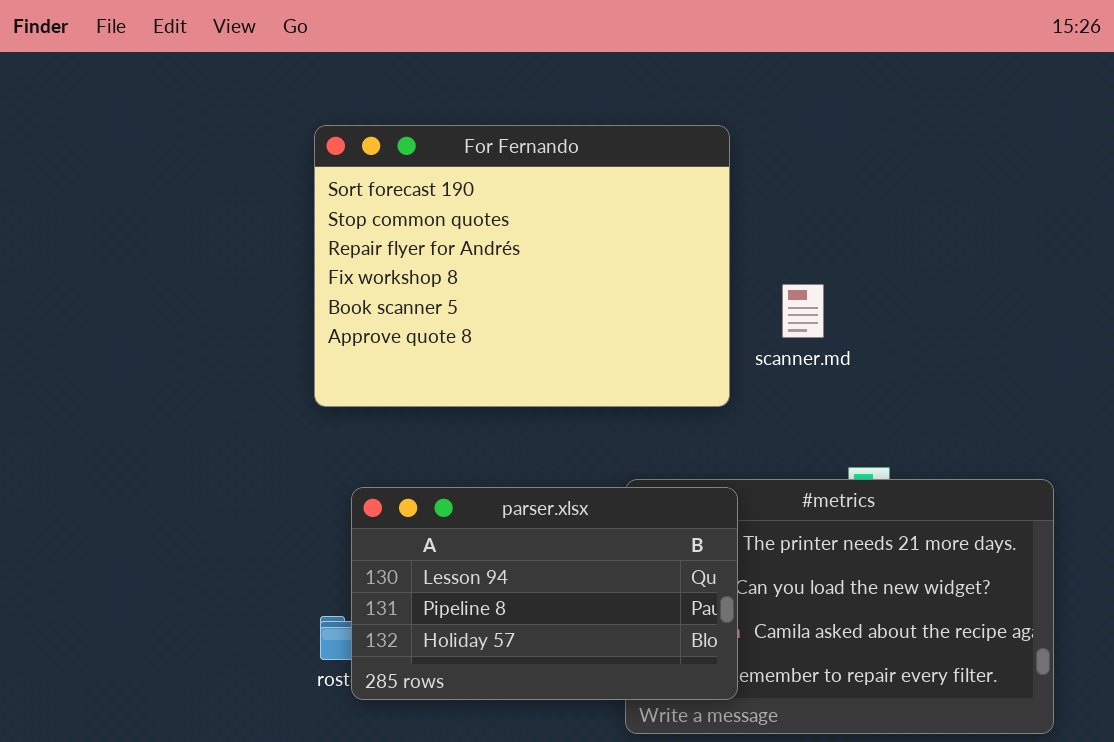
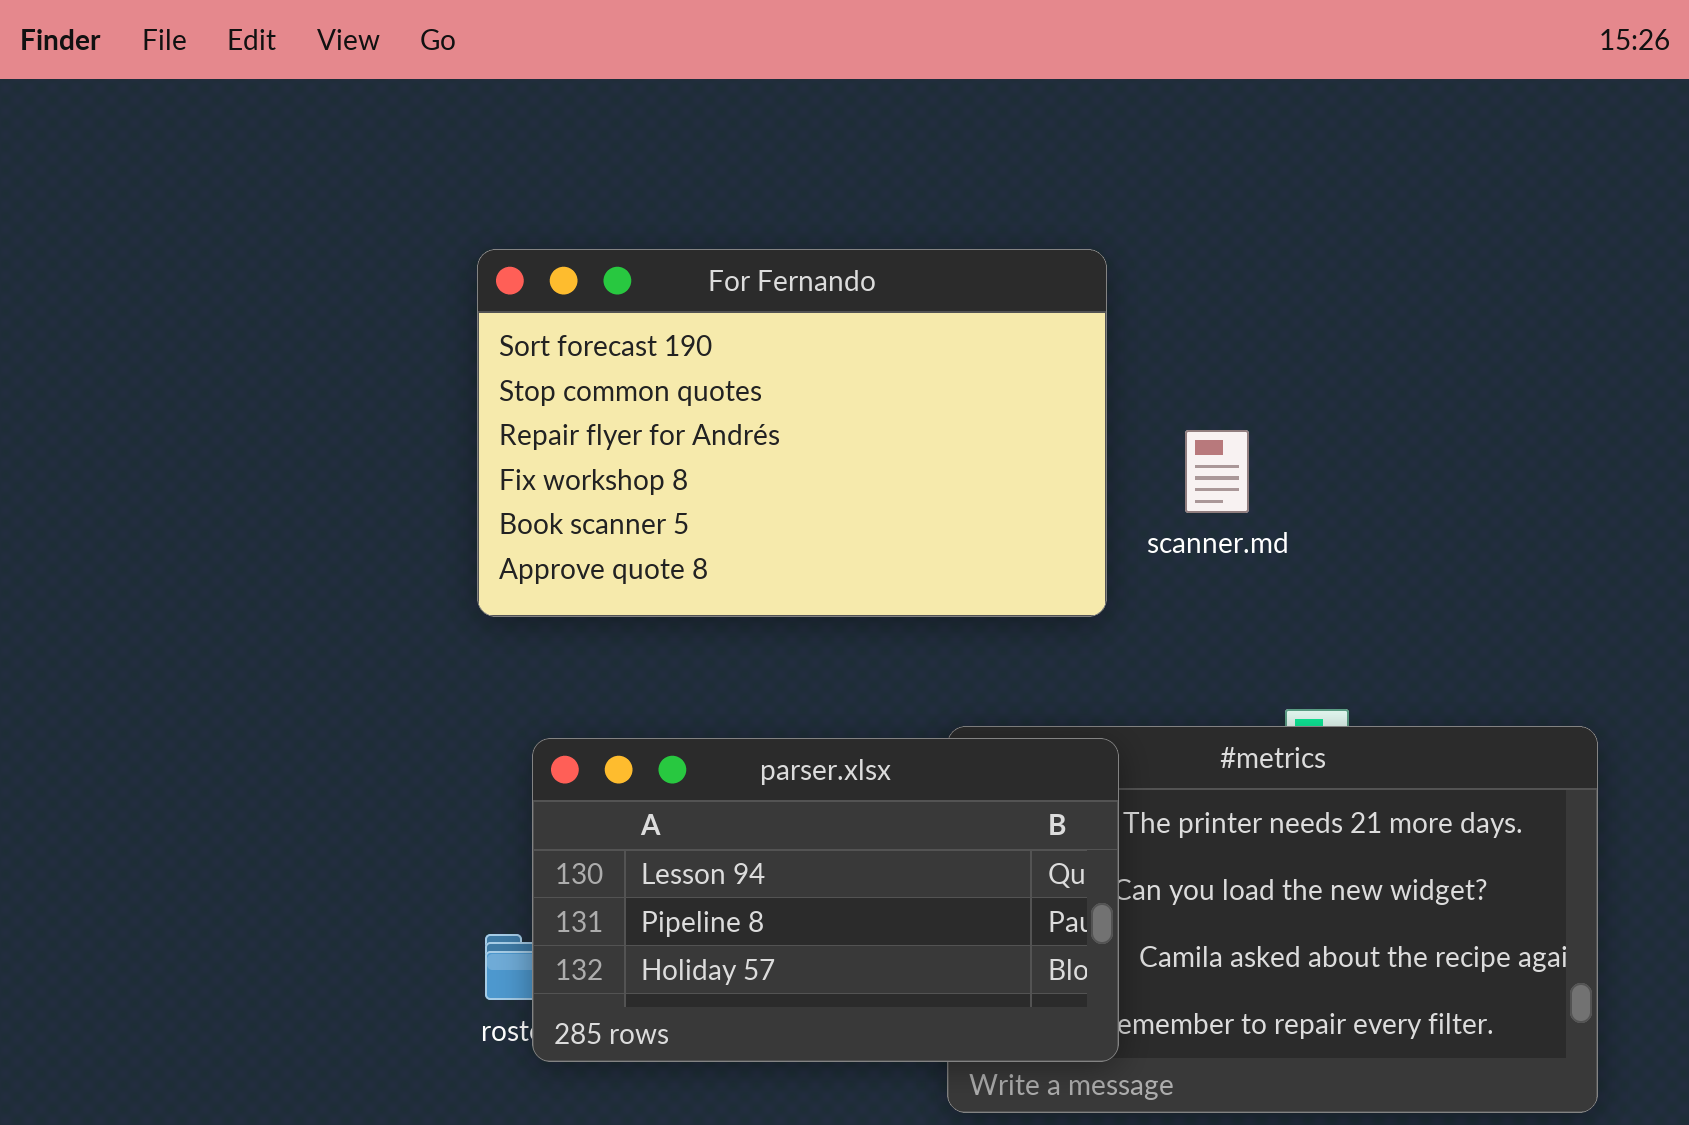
For Fernando: [314,125,730,407] -> [477,249,1107,617], resized

